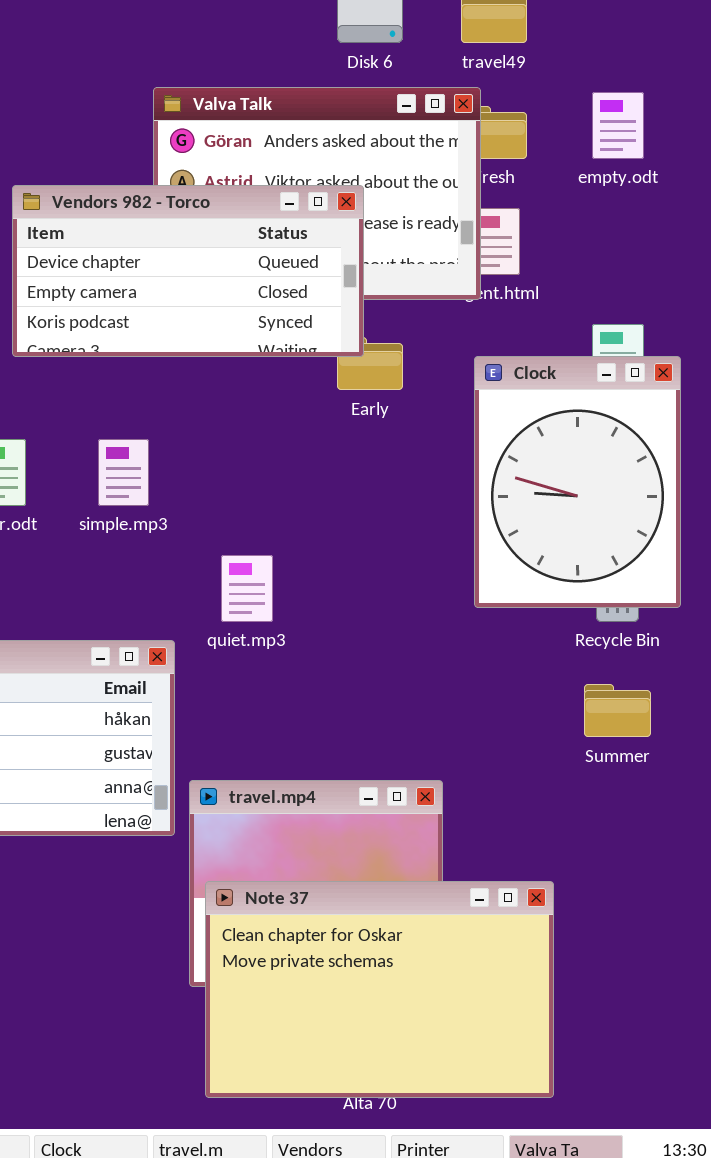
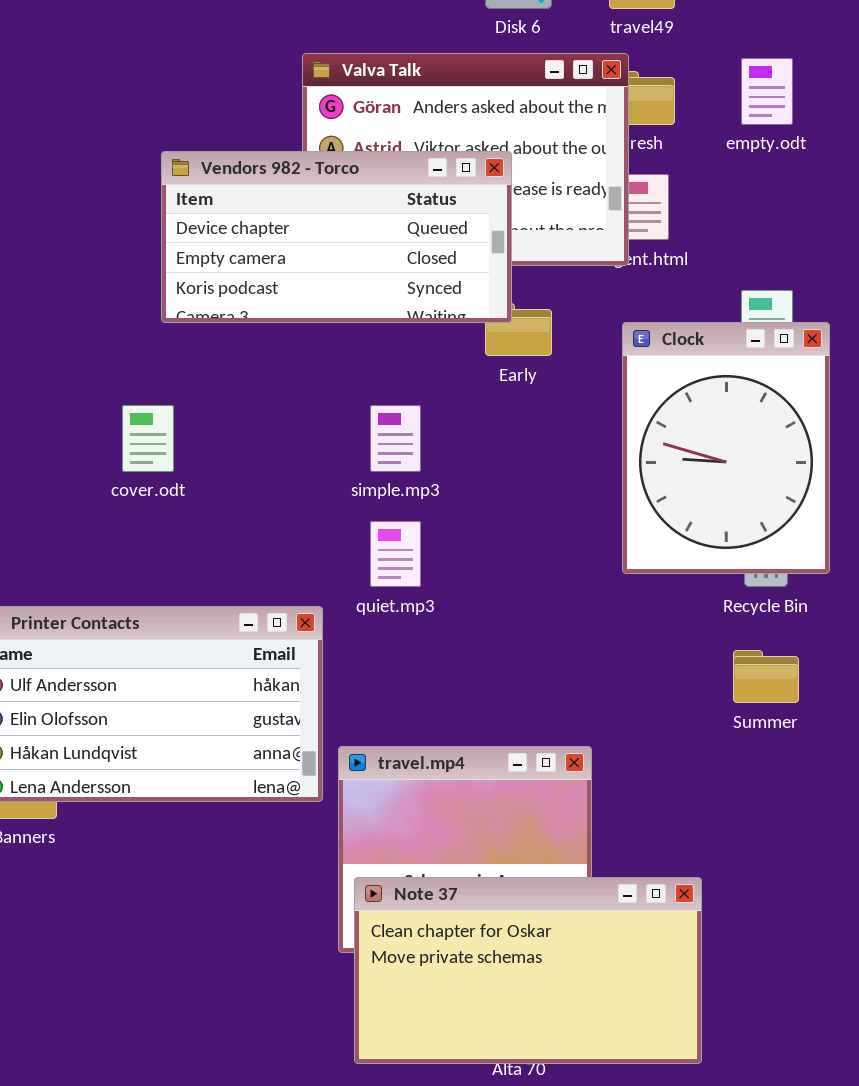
simple.mp3: [98,439,149,506] -> [370,405,421,472], moved
Note 37: [205,881,554,1098] -> [354,877,702,1064], resized

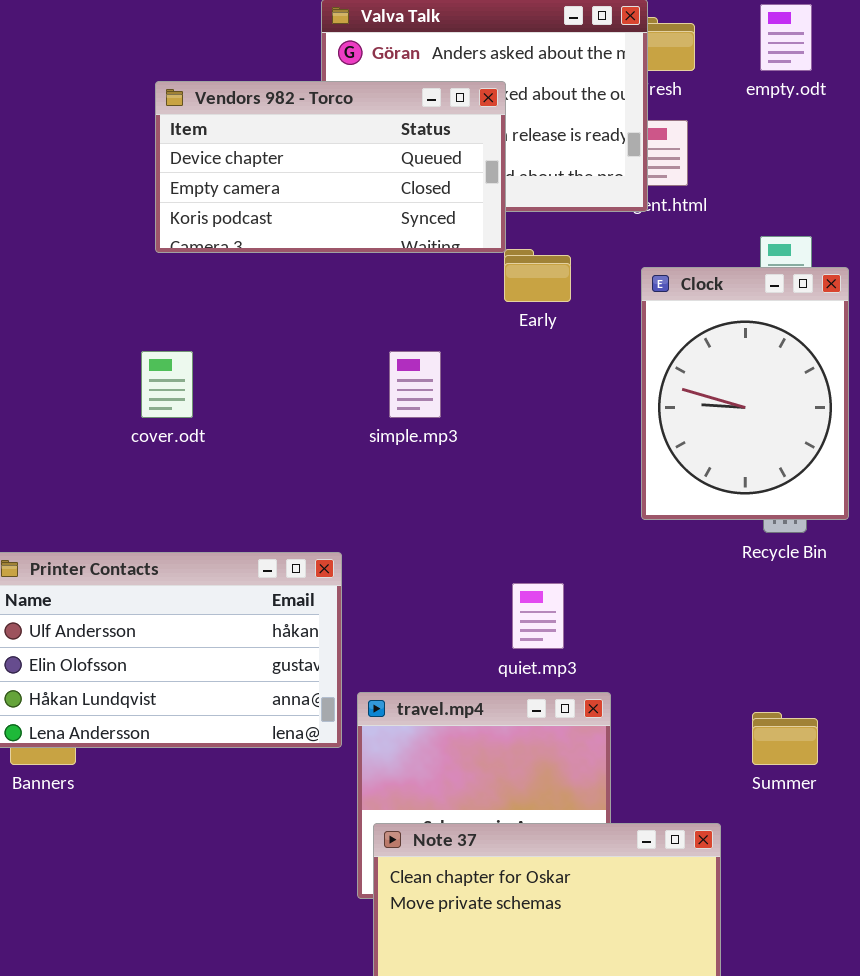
Vendors 982 - Torco: [161,151,512,323] -> [155,81,506,253], moved
quiet.mp3: [370,521,421,587] -> [512,583,564,649], moved
Summer: [733,650,799,703] -> [752,712,818,765], moved

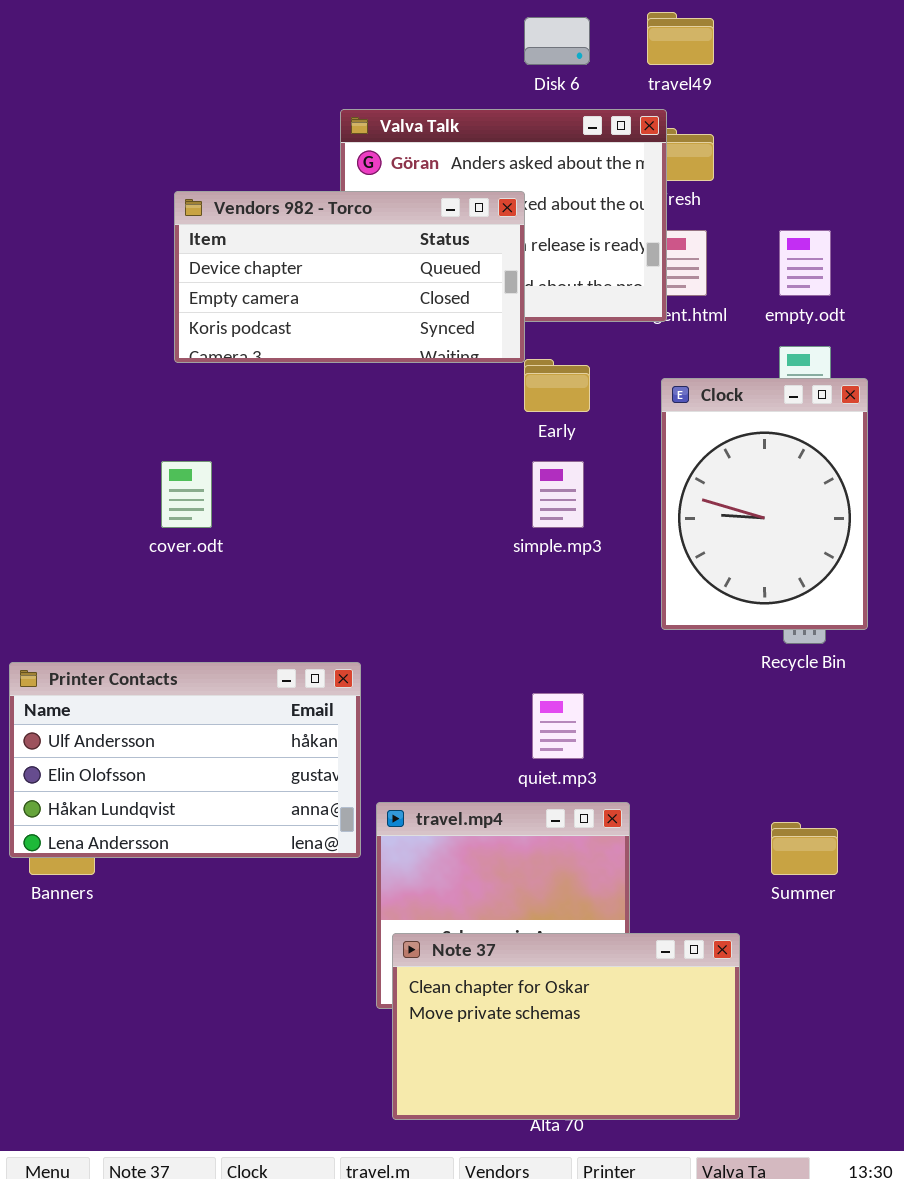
empty.odt: [760,4,812,71] -> [779,230,831,296], moved
simple.mp3: [389,351,441,418] -> [532,461,584,528], moved

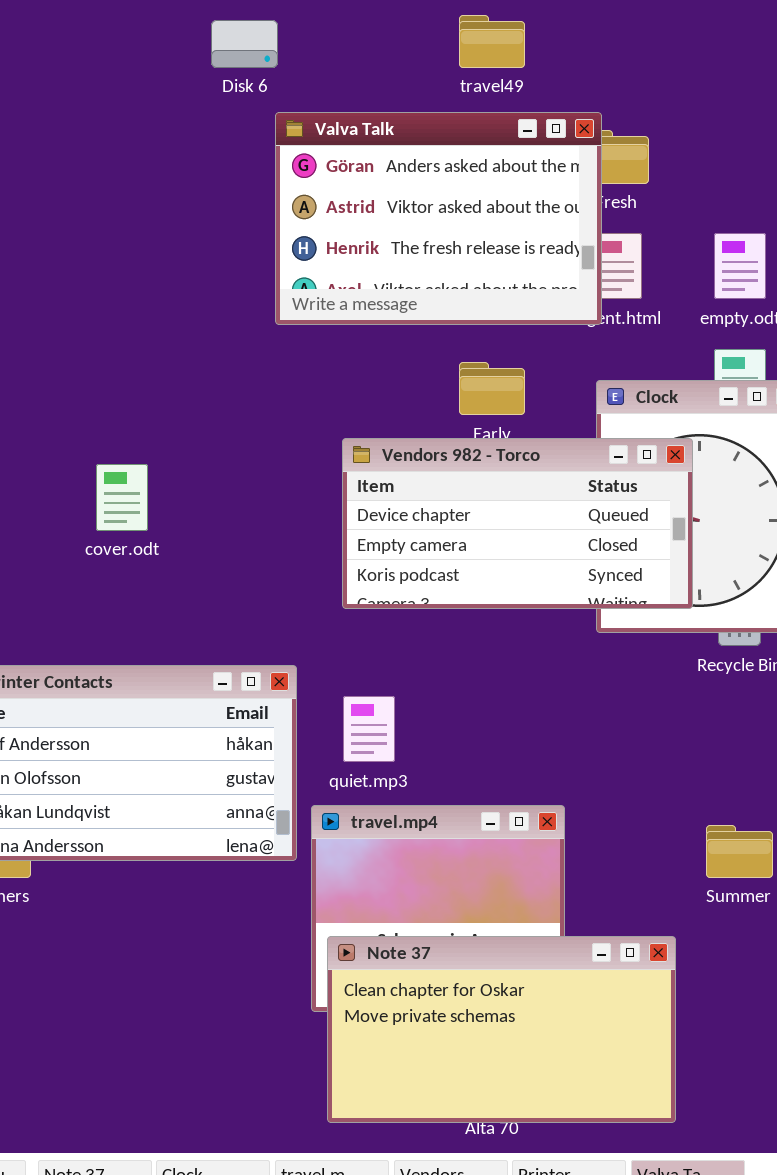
travel49: [647,12,714,65] -> [459,15,525,68], moved
Disk 6: [524,17,590,65] -> [211,20,278,68], moved
Vendors 982 - Torco: [174,191,525,363] -> [342,438,693,609], moved
quiet.mp3: [532,693,584,759] -> [343,696,395,762], moved

